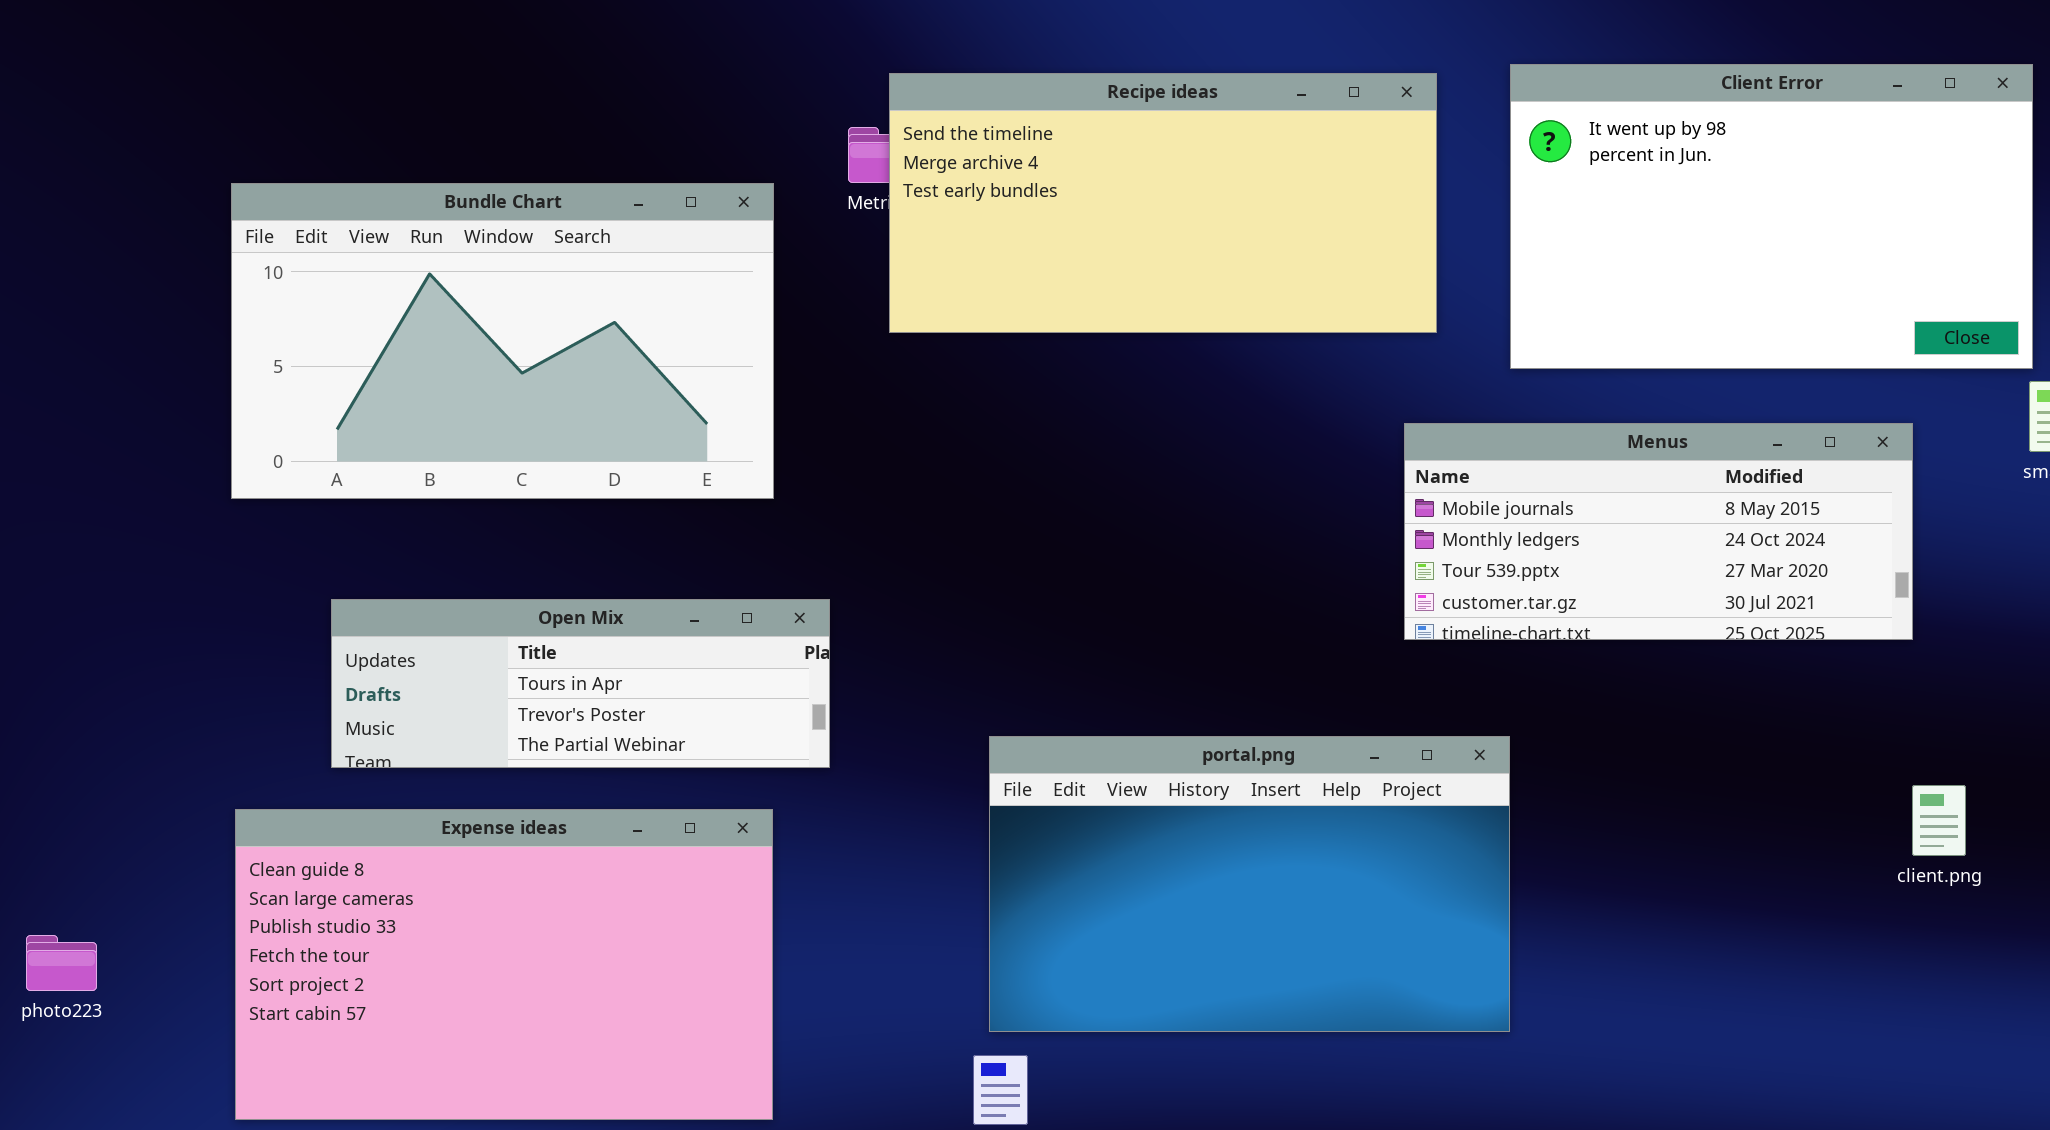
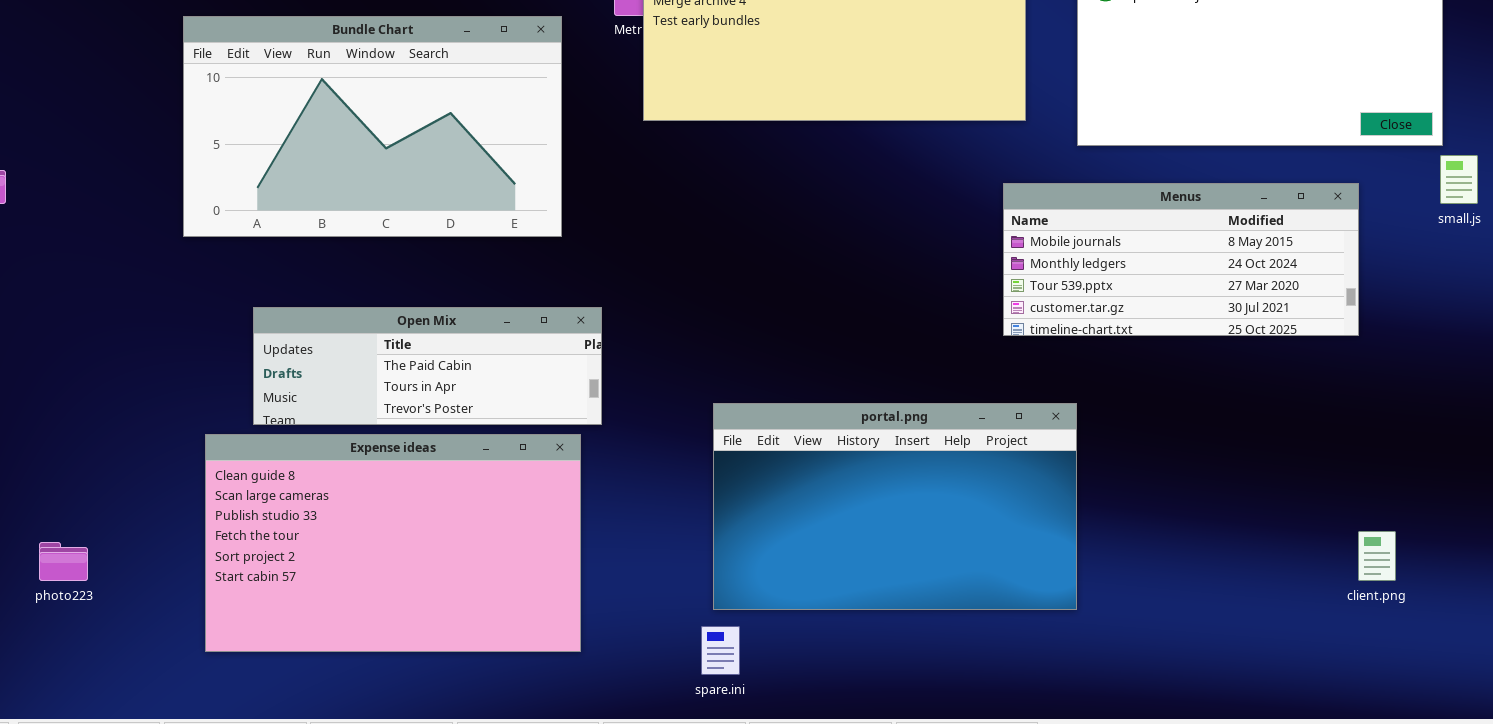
Open Mix: [331,599,830,768] -> [253,307,602,425], scrolled up 1 row
client.png: [1912,785,1966,856] -> [1358,531,1396,581], moved
Expense ideas: [235,809,773,1120] -> [205,434,581,652], moved

